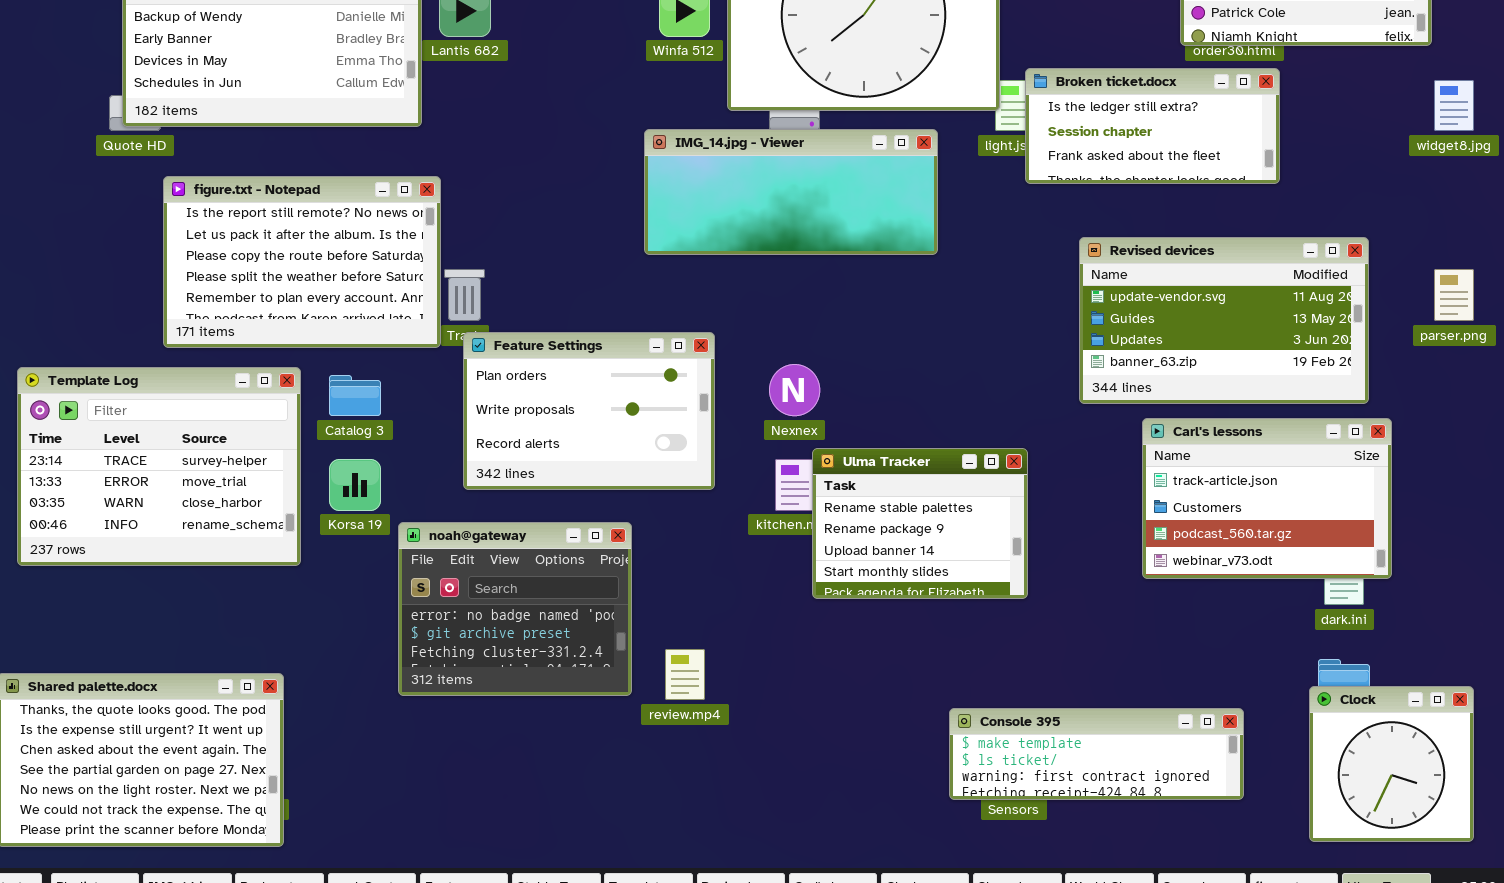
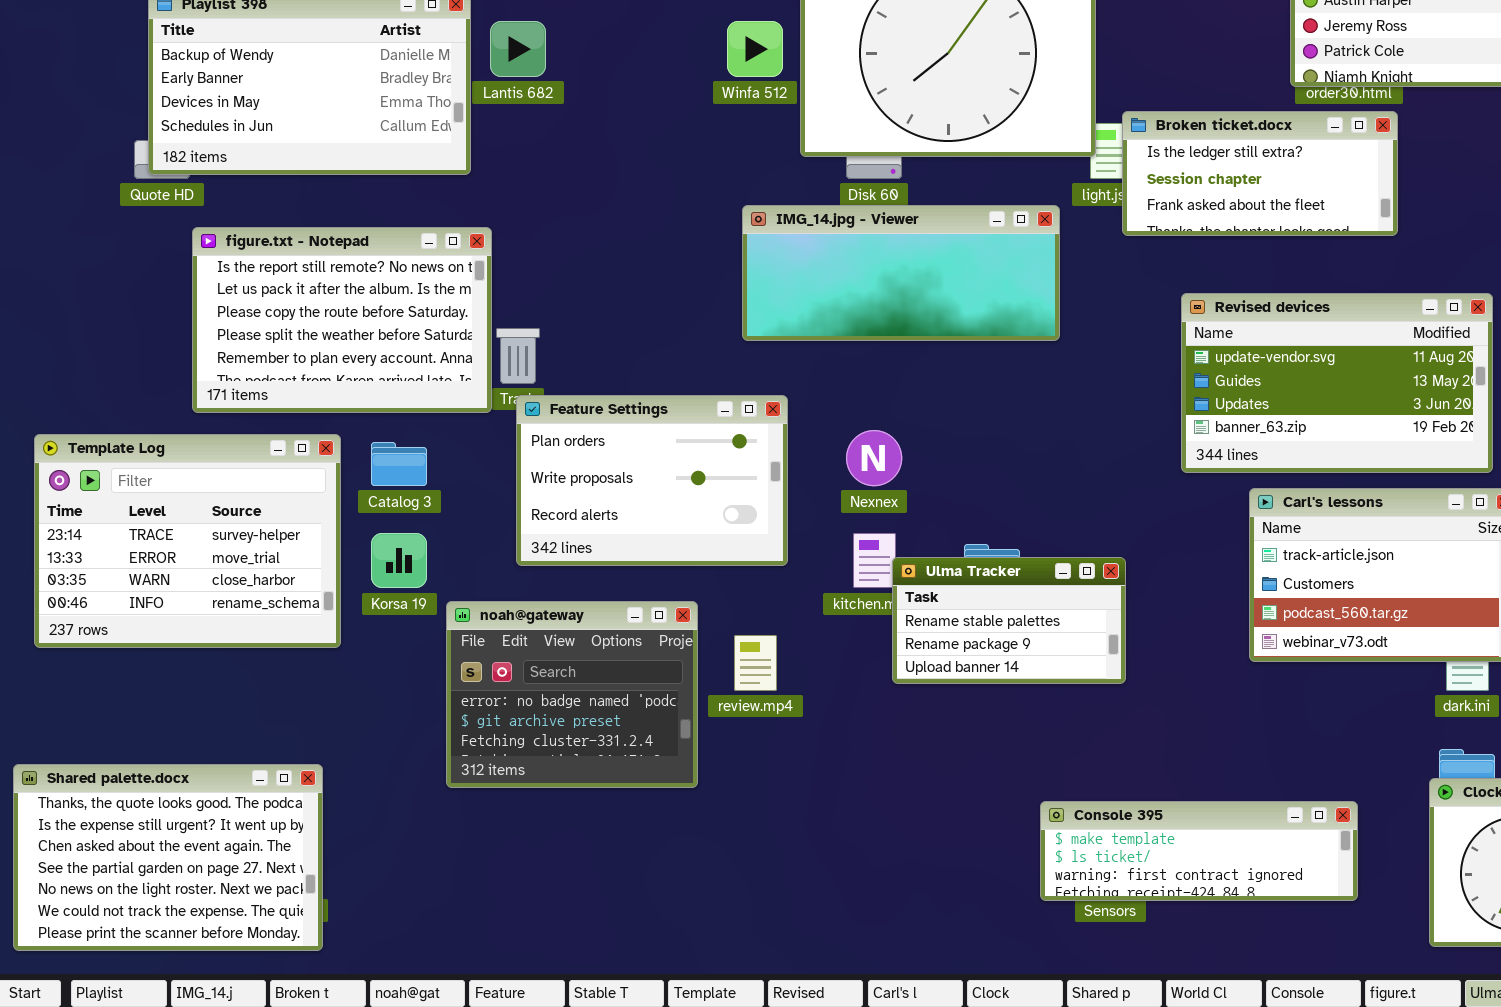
IMG_14.jpg - Viewer: [644,129,938,255] -> [742,205,1060,341], moved
Ulma Tracker: [812,448,1028,599] -> [892,557,1126,684], resized
review.mp4: [665,649,705,700] -> [734,635,777,691], moved

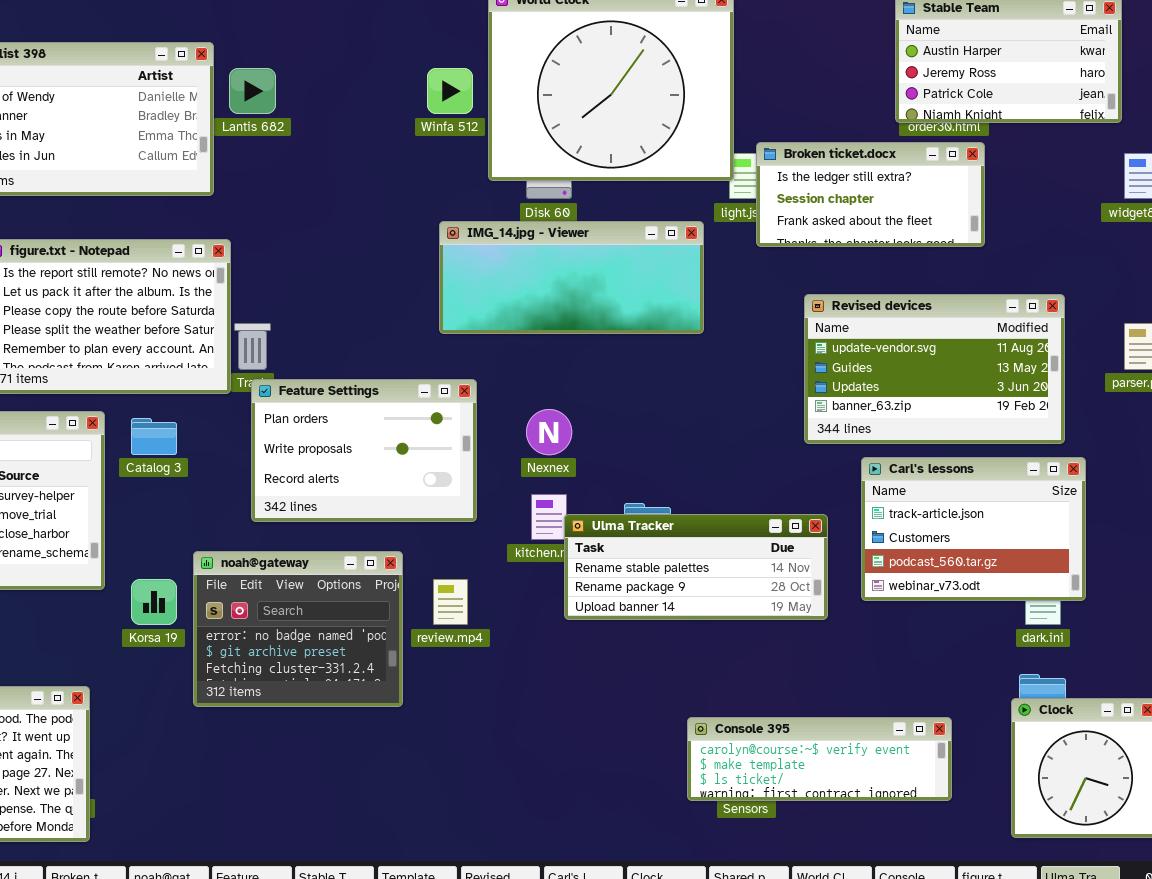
Korsa 19: [371,533,427,588] -> [131,579,177,625], moved
Ulma Tracker: [892,557,1126,684] -> [564,514,828,620], resized
Console 395: [1040,801,1358,901] -> [687,717,952,801], scrolled up 1 row

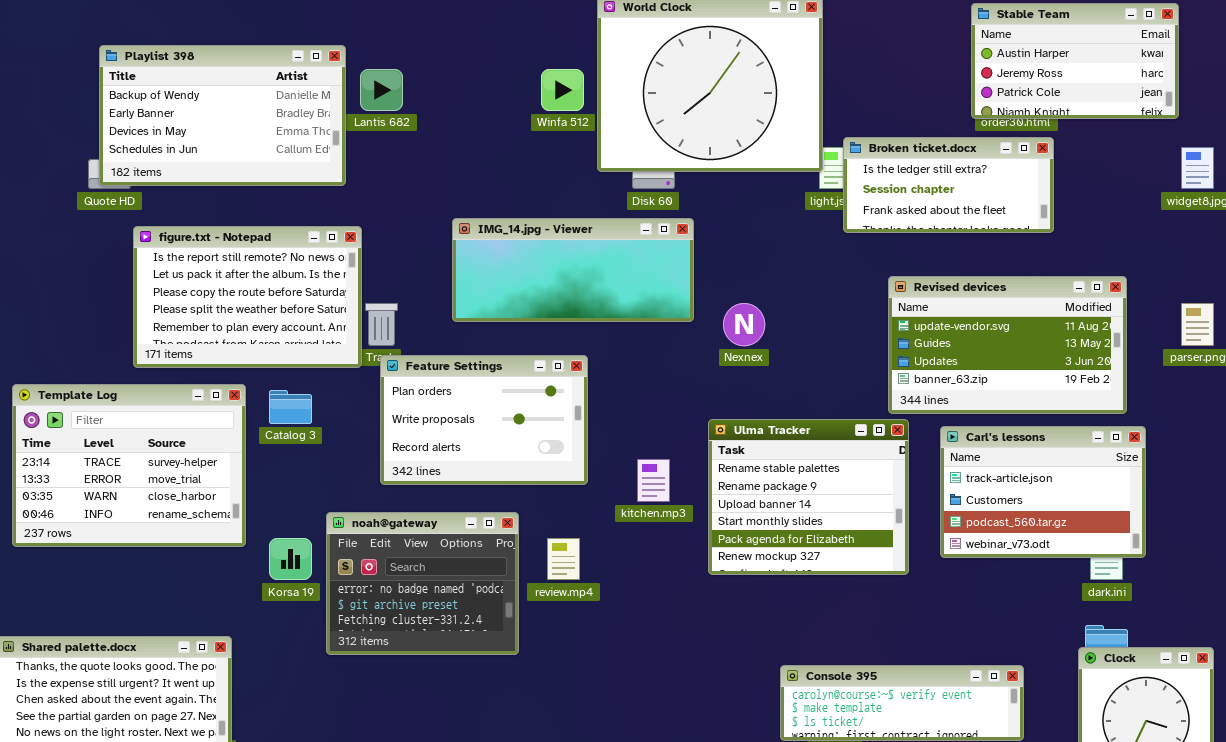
IMG_14.jpg - Viewer: [439,221,704,334] -> [452,218,694,322], moved
Nexnex: [526,409,572,455] -> [723,303,765,346], moved
Ulma Tracker: [564,514,828,620] -> [708,419,909,575], resized

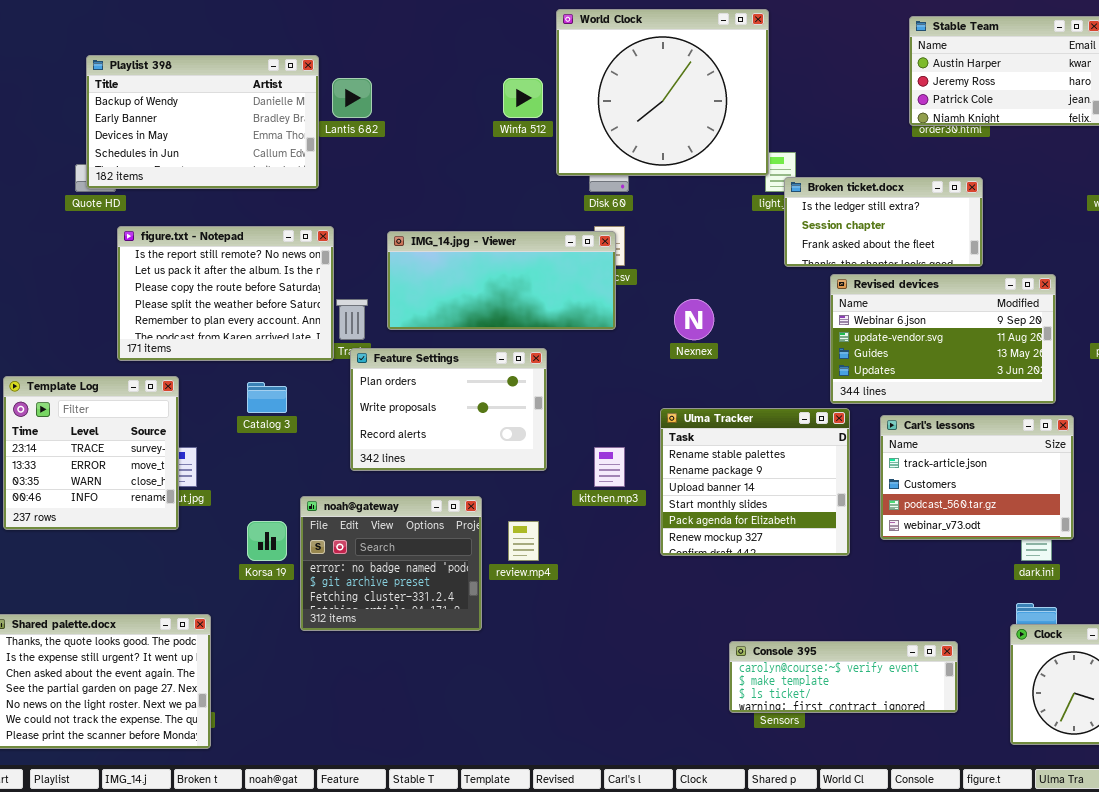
Broken ticket.docx: [843,137,1054,233] -> [784,177,983,267], moved
IMG_14.jpg - Viewer: [452,218,694,322] -> [387,231,616,330], moved
Revised devices: [888,276,1127,414] -> [830,274,1056,404], scrolled up 1 row
Template Log: [12,384,246,547] -> [3,376,179,530], resized

